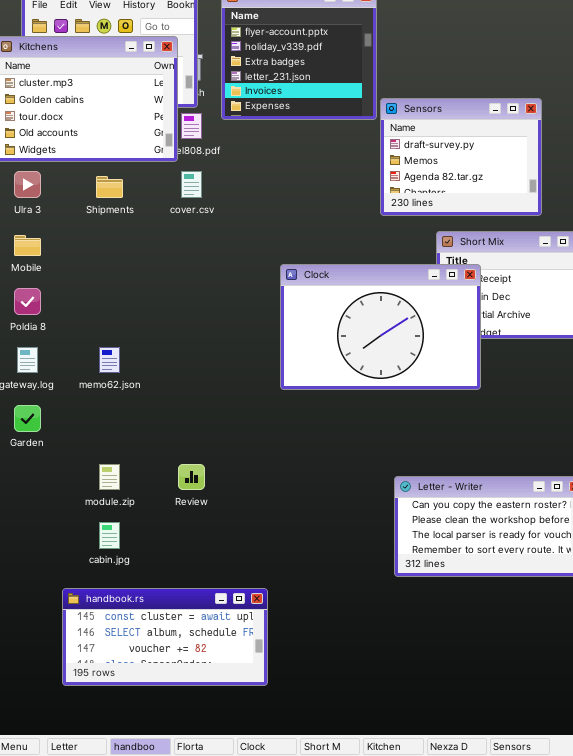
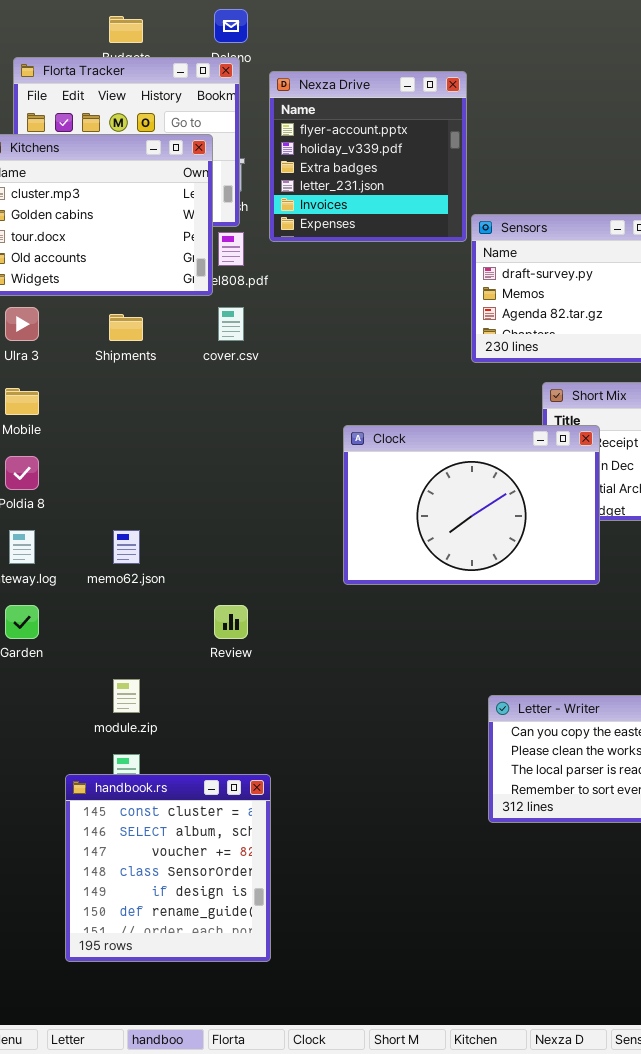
Review: [178,464,205,490] -> [214,605,248,639], moved
handbook.rs: [62,588,268,686] -> [65,774,271,962], resized

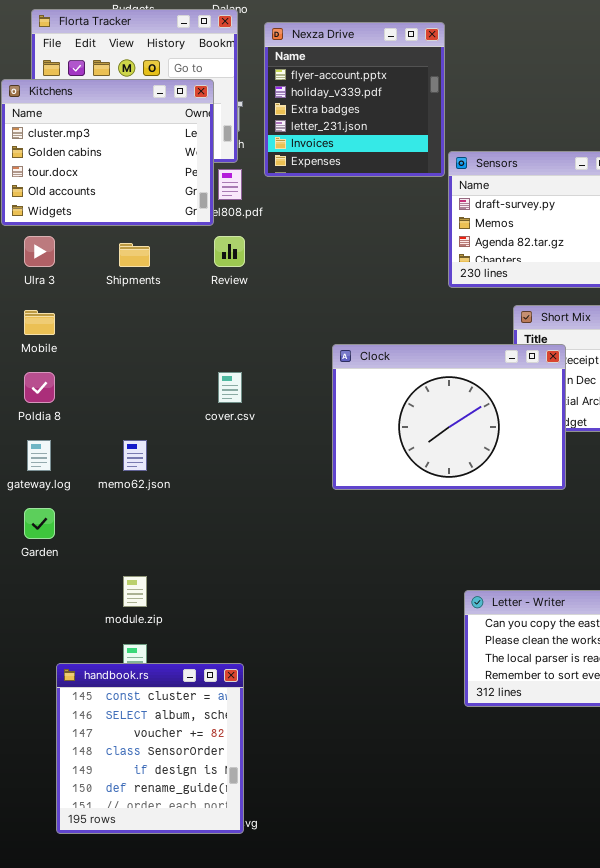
cover.csv: [218,307,244,341] -> [218,372,242,403], moved
Review: [214,605,248,639] -> [214,236,245,267], moved
handbook.rs: [65,774,271,962] -> [56,663,244,834], moved

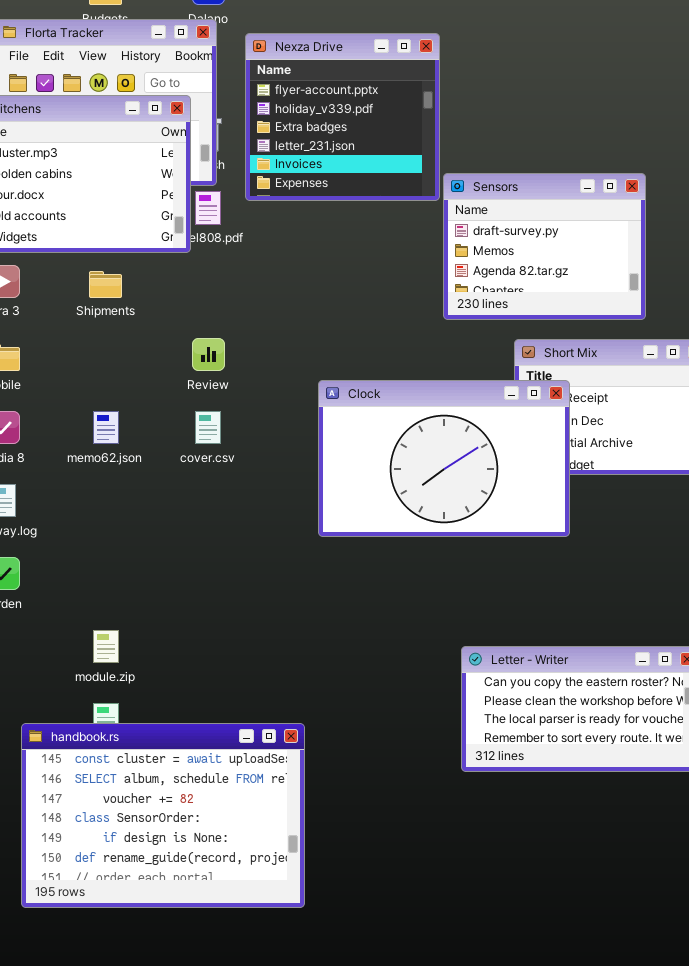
Review: [214,236,245,267] -> [192,338,225,371], moved
memo62.json: [123,440,147,471] -> [93,411,119,444], moved
handbook.rs: [56,663,244,834] -> [21,723,305,908], resized

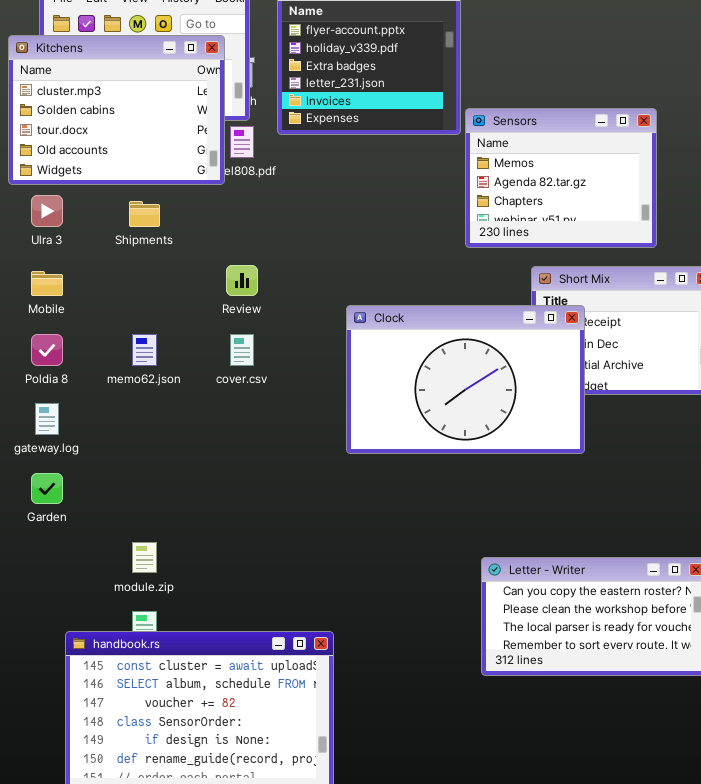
Sensors: [443,173,646,320] -> [465,108,657,248], scrolled down 1 row

